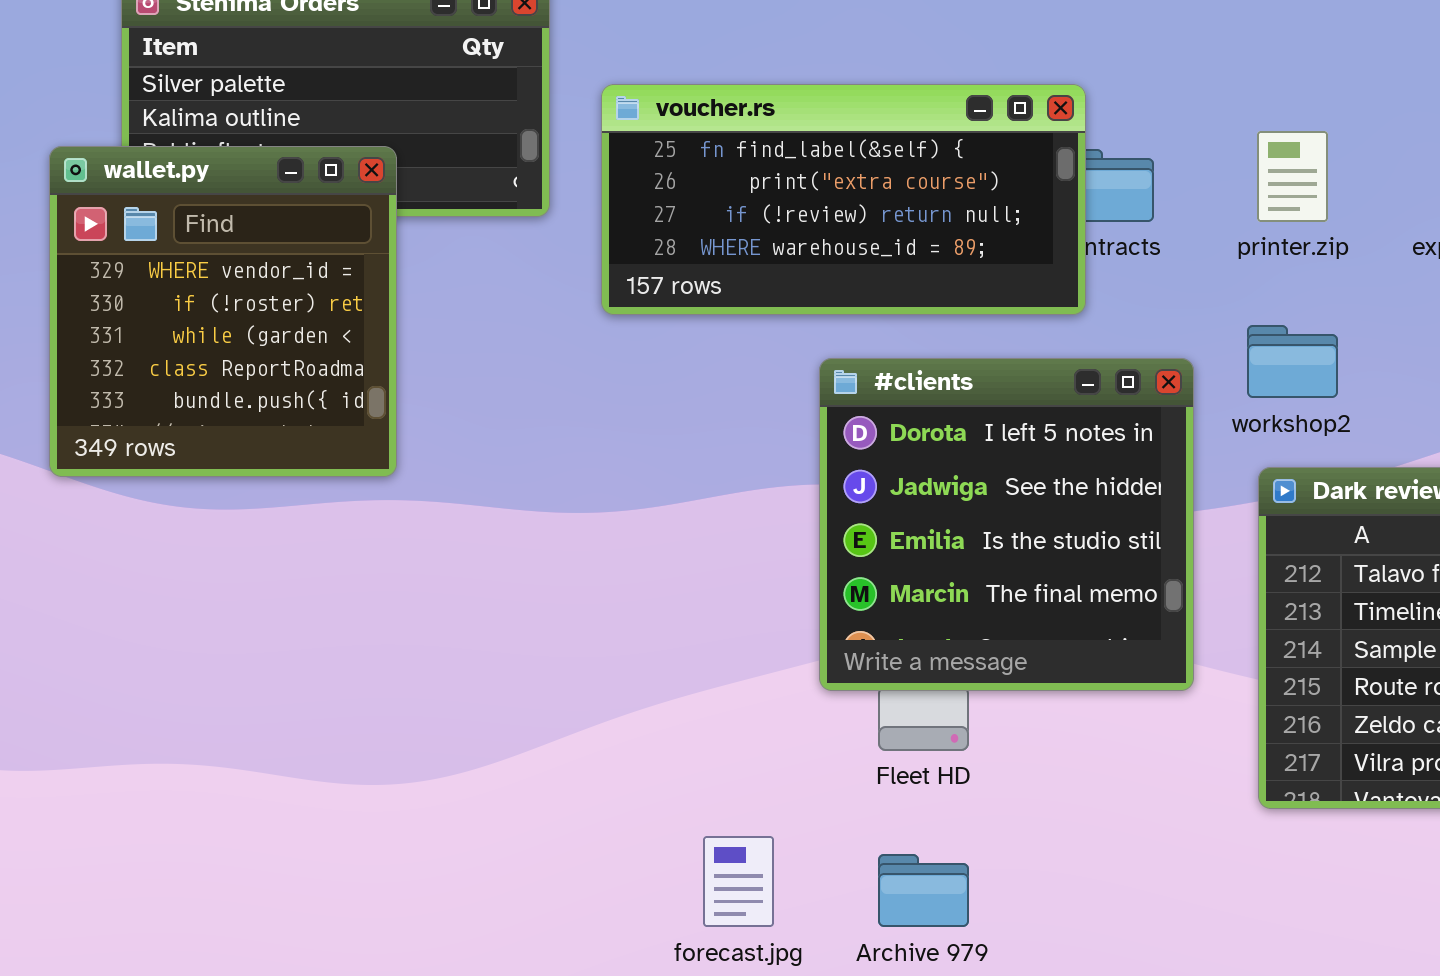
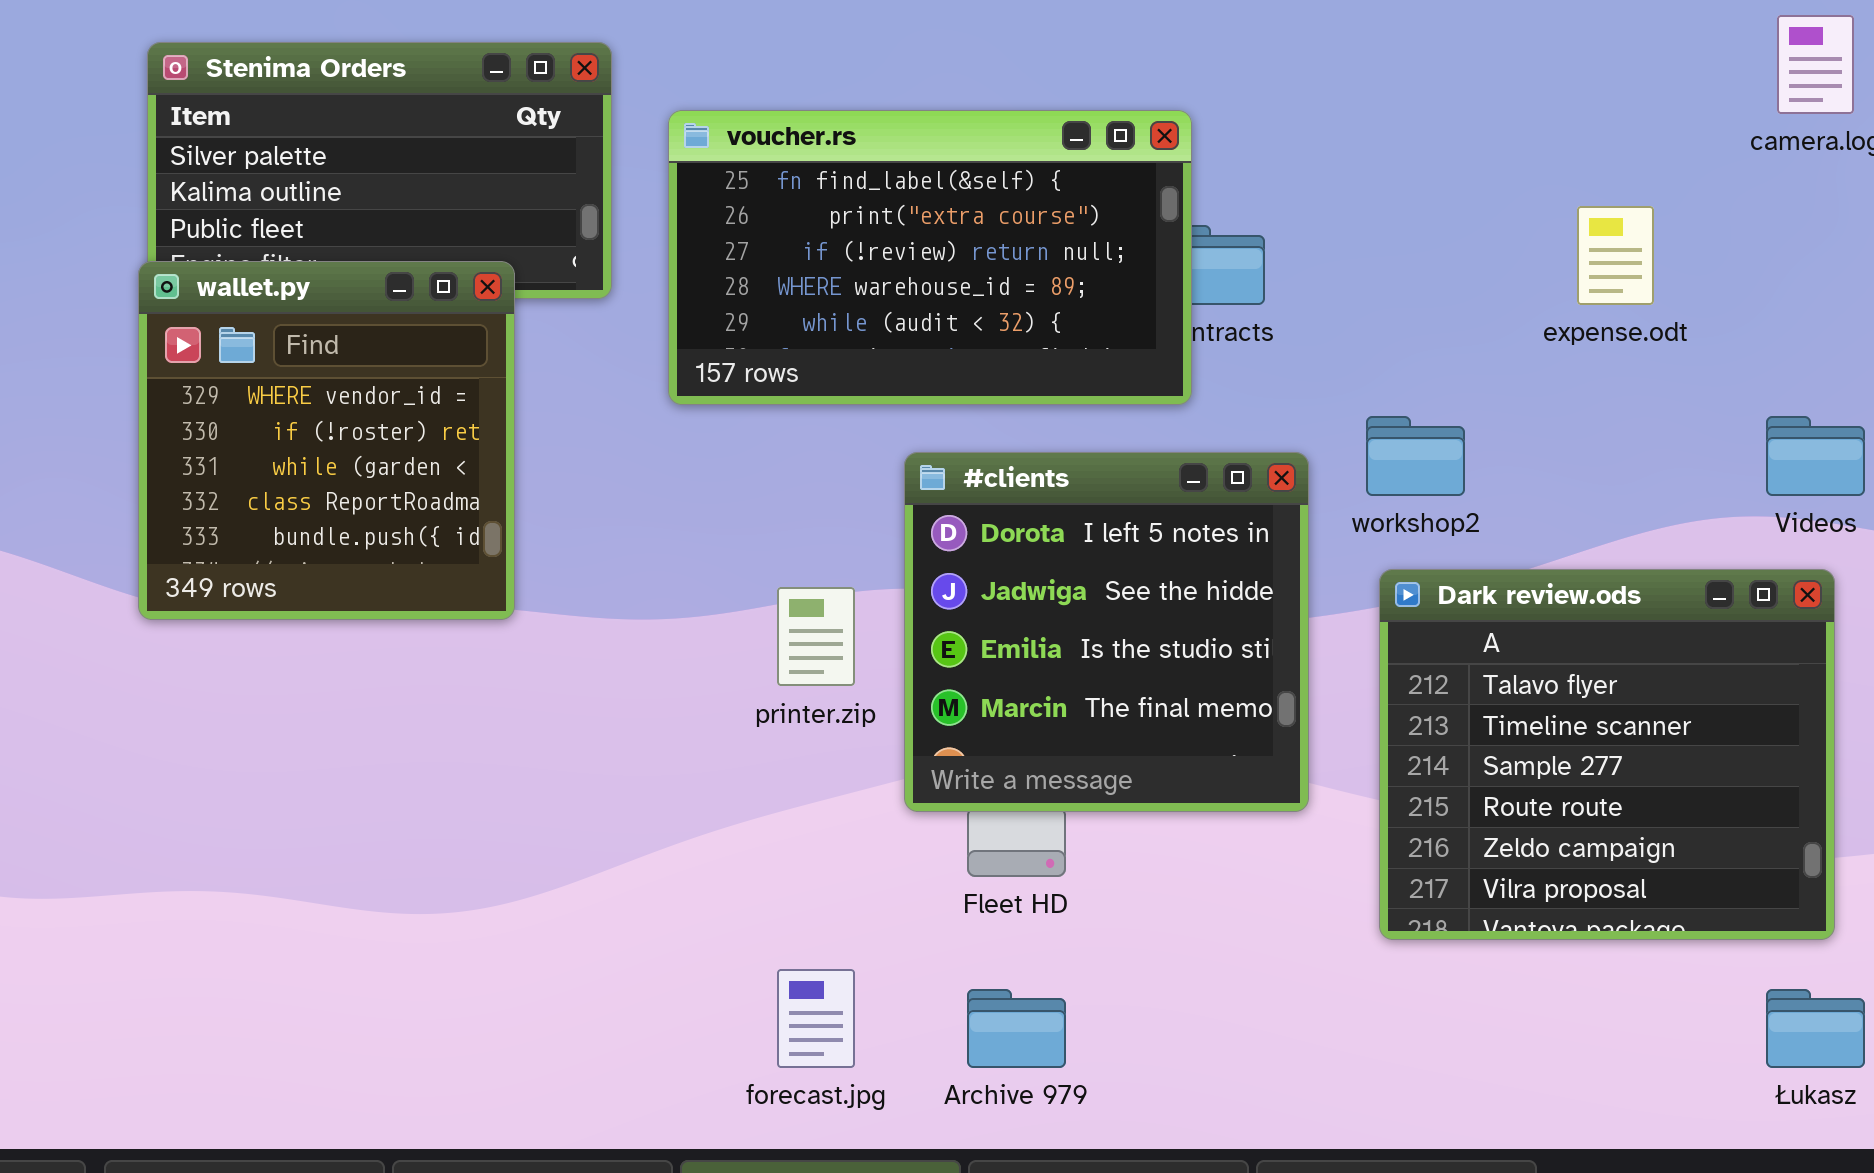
voucher.rs: [601,84,1086,315] -> [668,110,1192,405], resized
printer.zip: [1257,131,1328,222] -> [777,587,855,686], moved
wallet.py: [49,146,397,477] -> [138,261,515,620], moved

